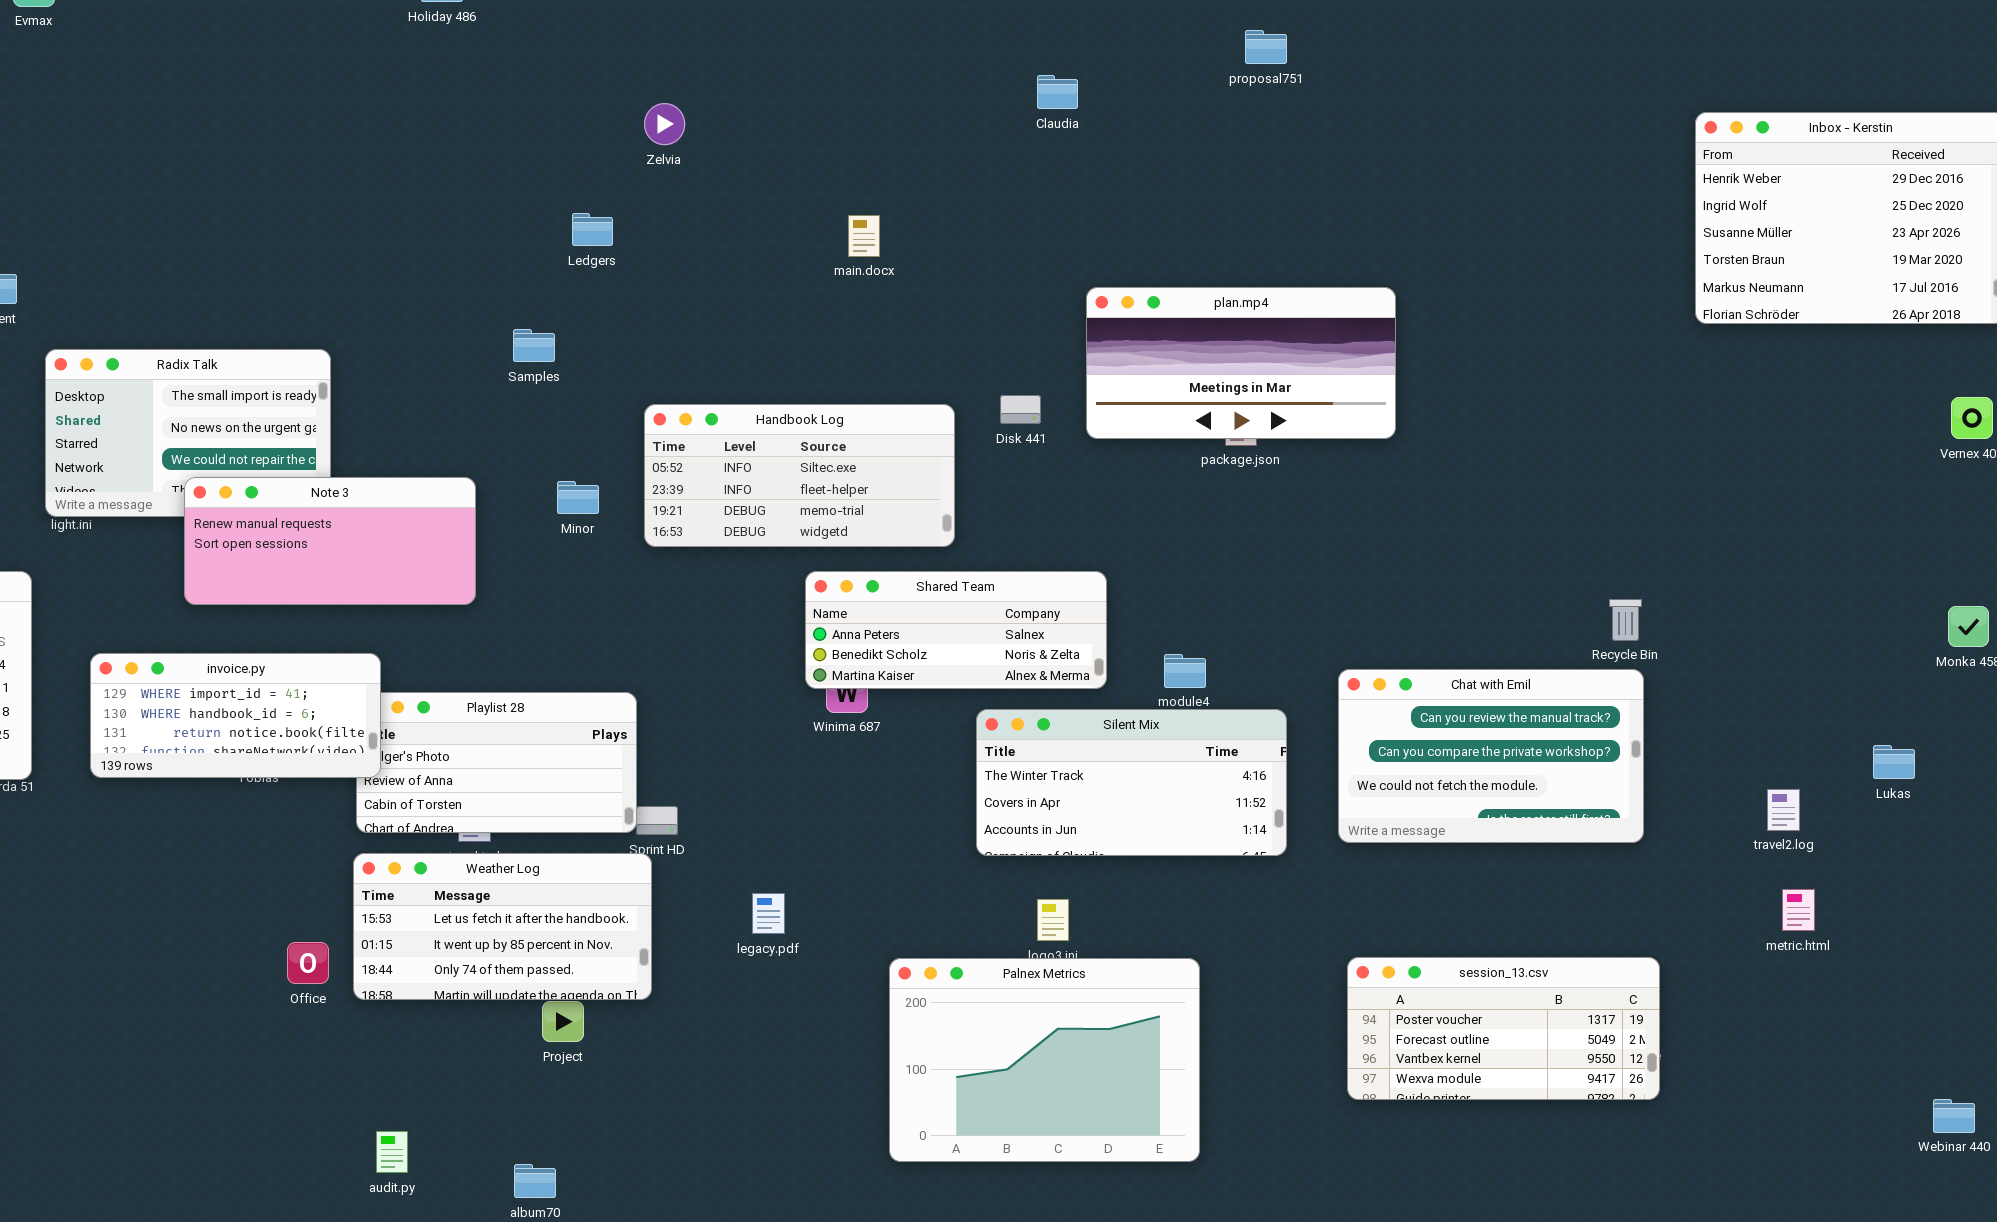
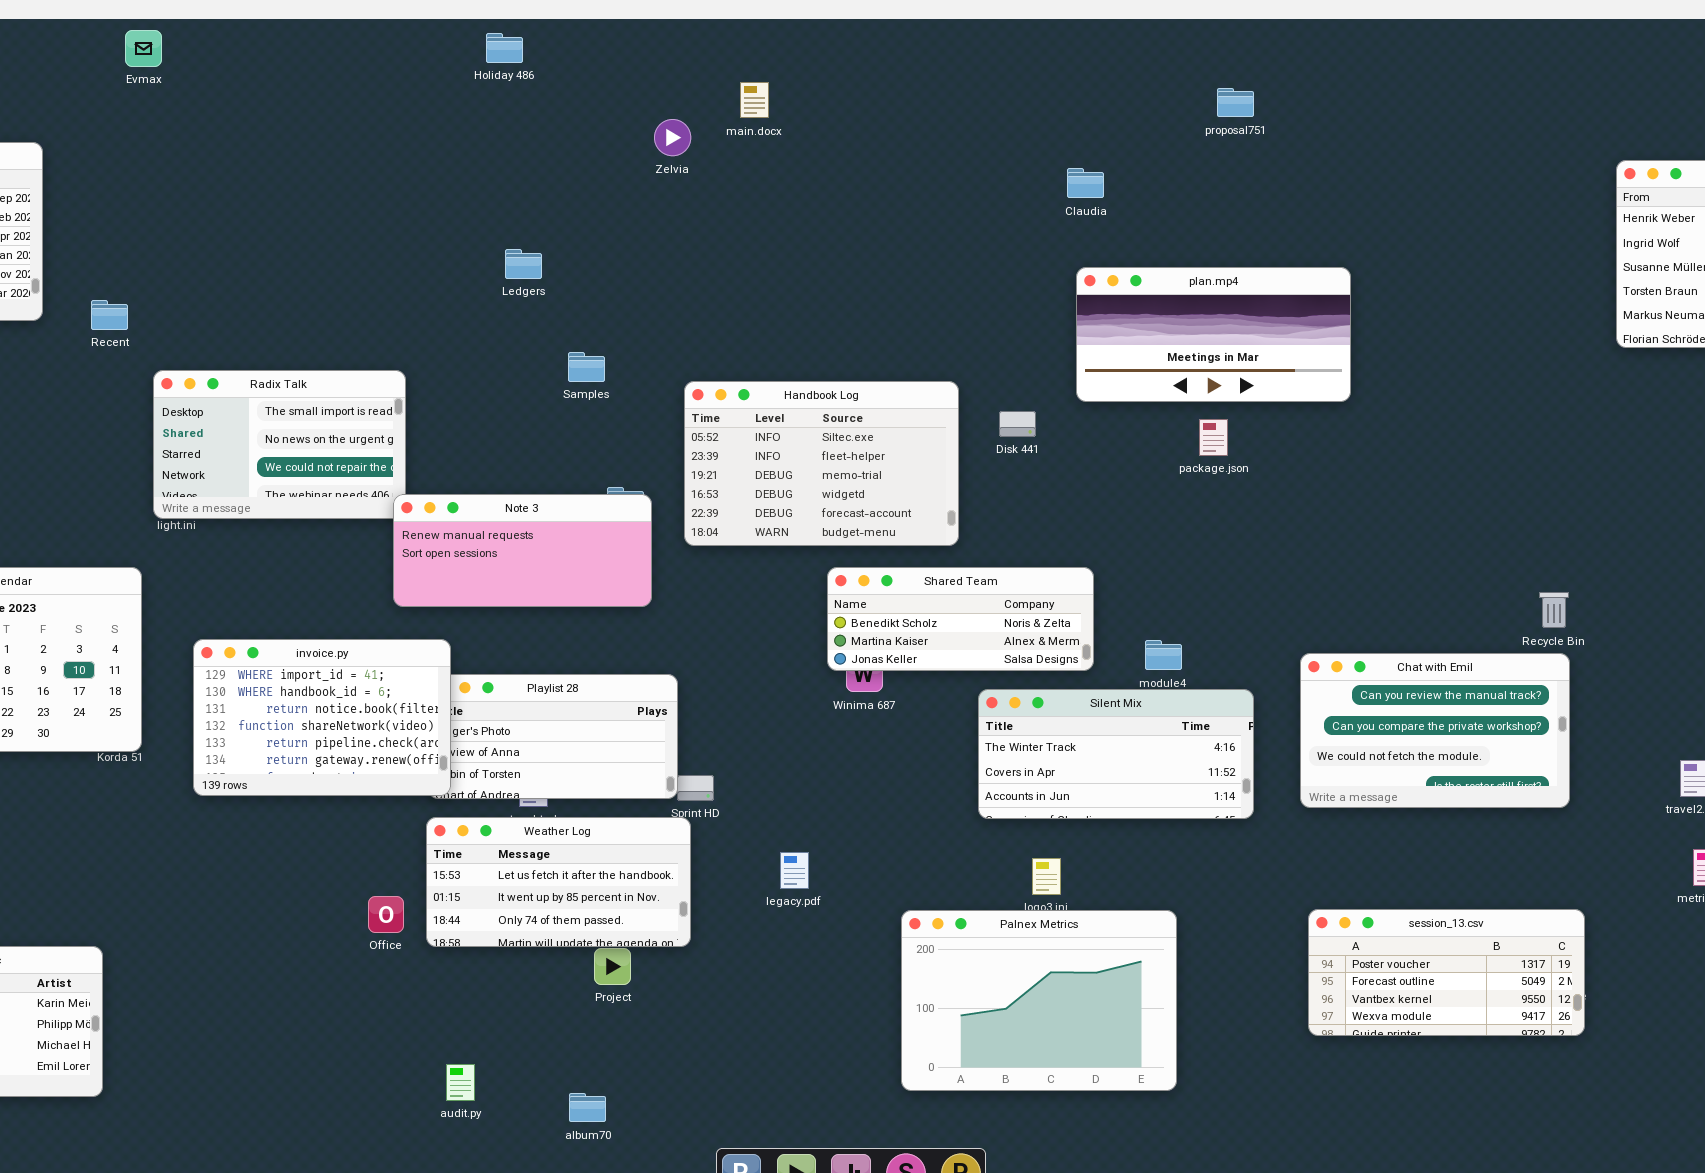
Claudia: [1037,75,1078,109] -> [1067,168,1104,198], moved
Zelvia: [644,103,685,145] -> [654,119,691,156], moved
Ledgers: [572,213,613,246] -> [505,249,542,279], moved
main.docx: [848,215,880,257] -> [740,82,769,118], moved
plan.mp4: [1086,287,1396,439] -> [1076,267,1351,402], moved
Handbook Log: [644,404,955,547] -> [684,381,959,546], resized
Note 3: [184,477,476,605] -> [393,494,652,607], moved
Shared Team: [805,571,1107,689] -> [827,567,1094,671], scrolled down 1 row
invoice.py: [90,653,381,778] -> [193,639,451,796], resized

